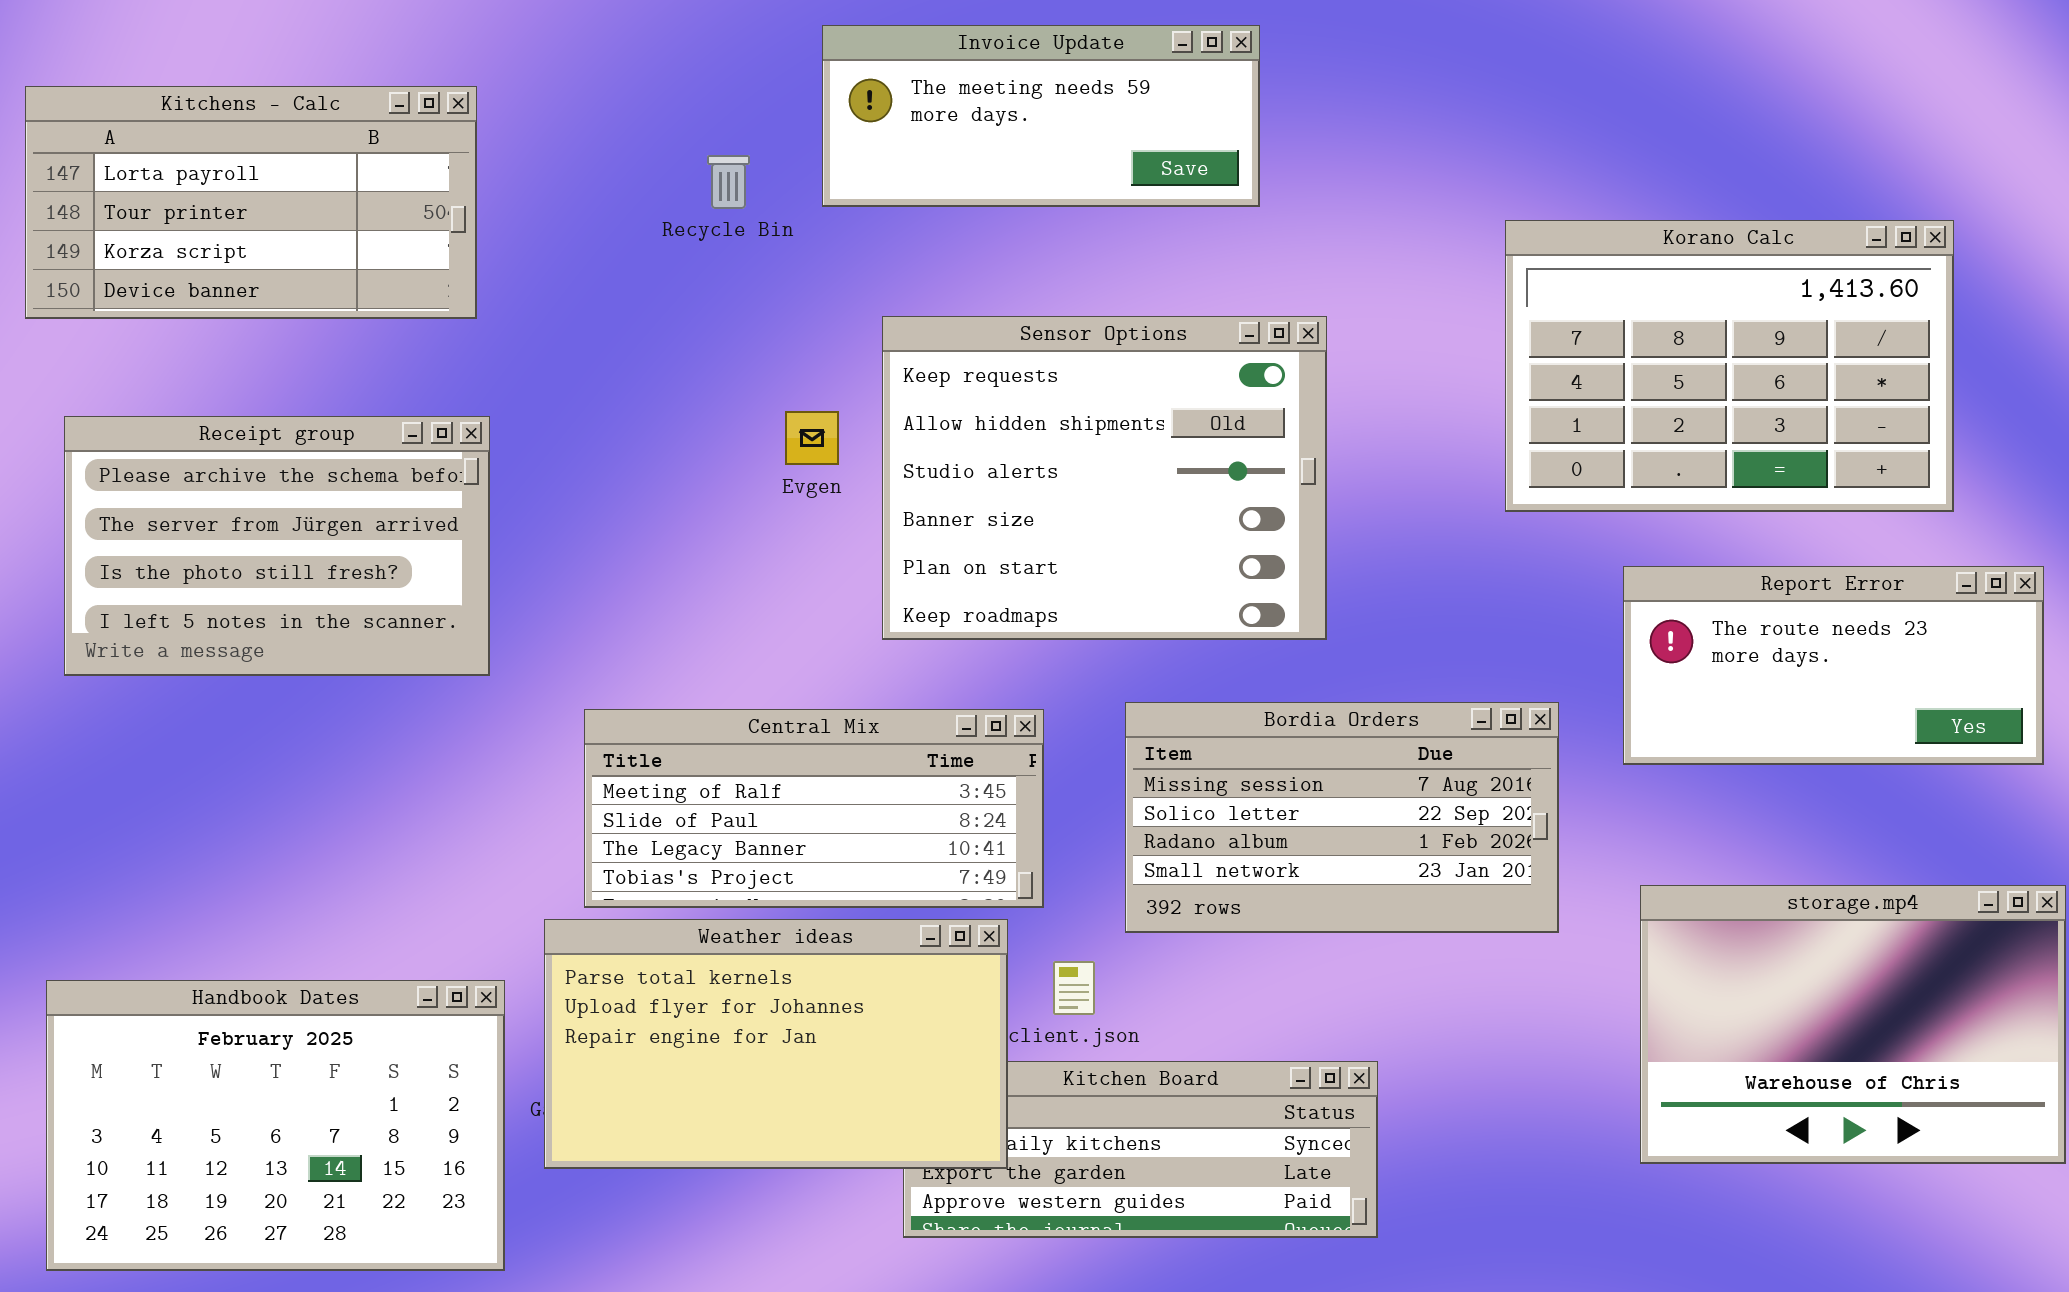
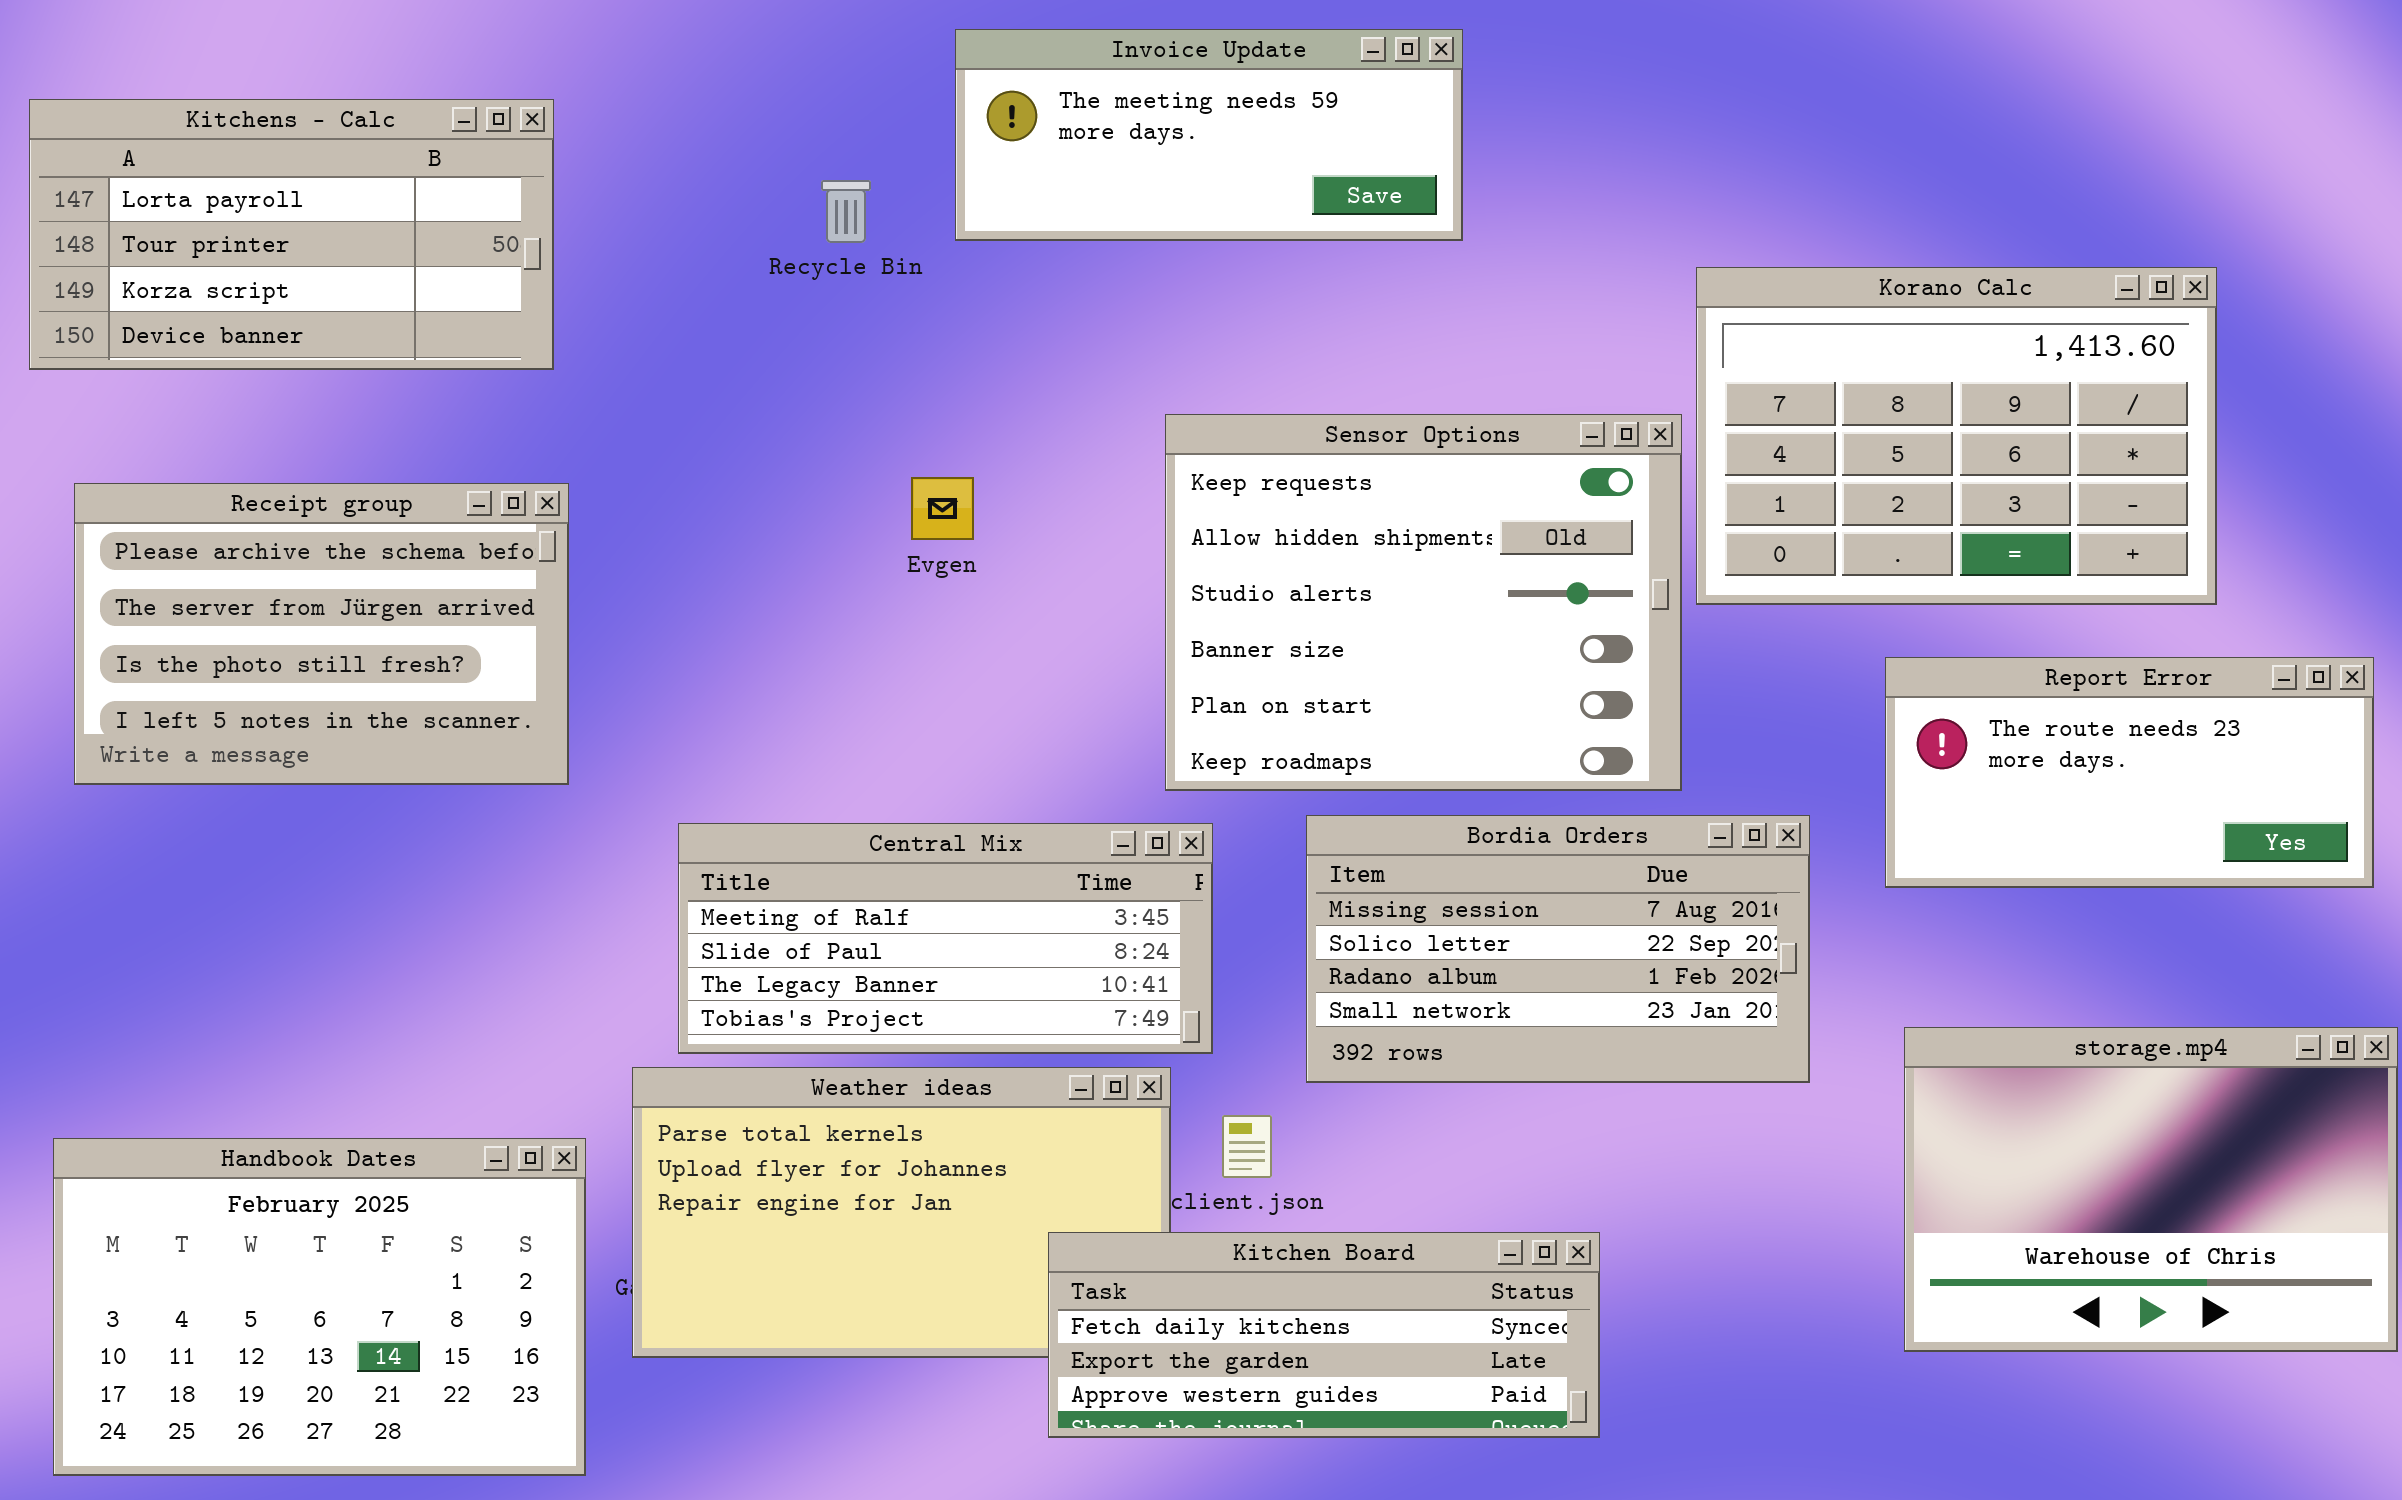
Korano Calc: [1505,220,1954,512] -> [1696,267,2217,605], moved
Sensor Options: [882,316,1327,640] -> [1165,414,1682,791], moved
Kitchen Board: [903,1061,1378,1238] -> [1048,1232,1600,1438], raised

